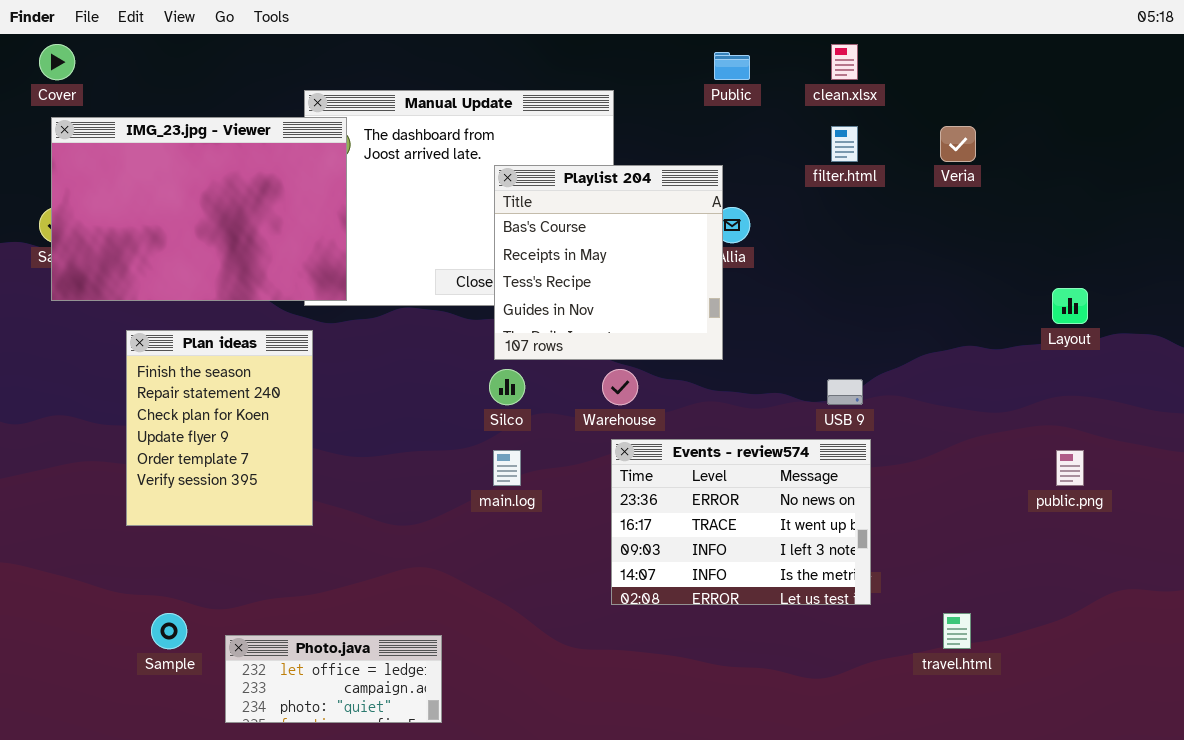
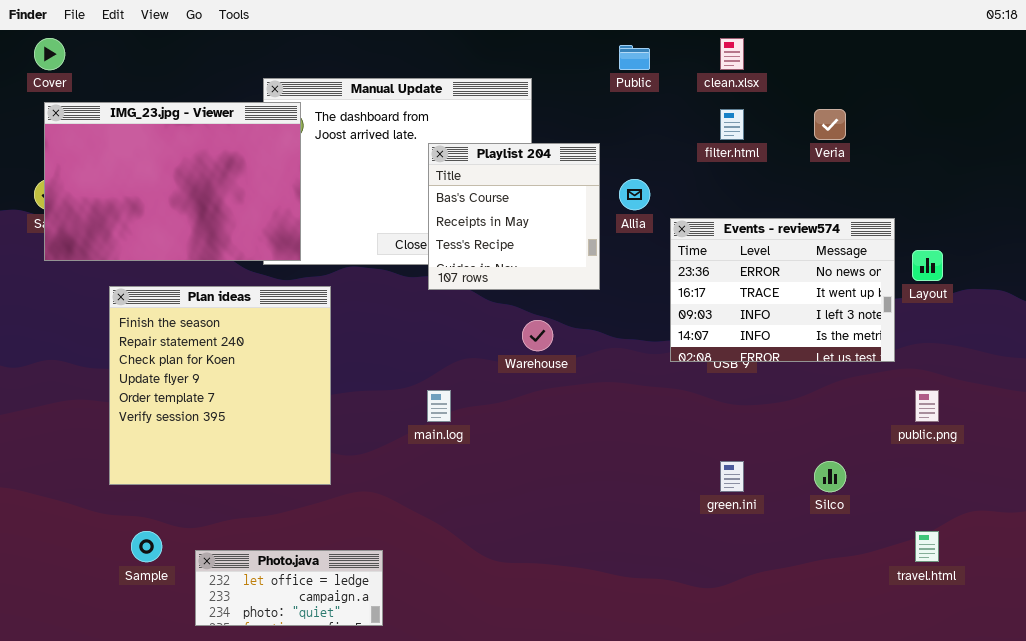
Playlist 204: [494,165,723,360] -> [428,143,600,290], resized
Plan ideas: [126,330,313,526] -> [109,286,331,485], resized
Silco: [489,369,525,405] -> [814,461,846,492], moved
Events - review574: [611,439,871,605] -> [670,218,895,362], moved
travel.html: [943,613,971,649] -> [915,531,939,562], moved

